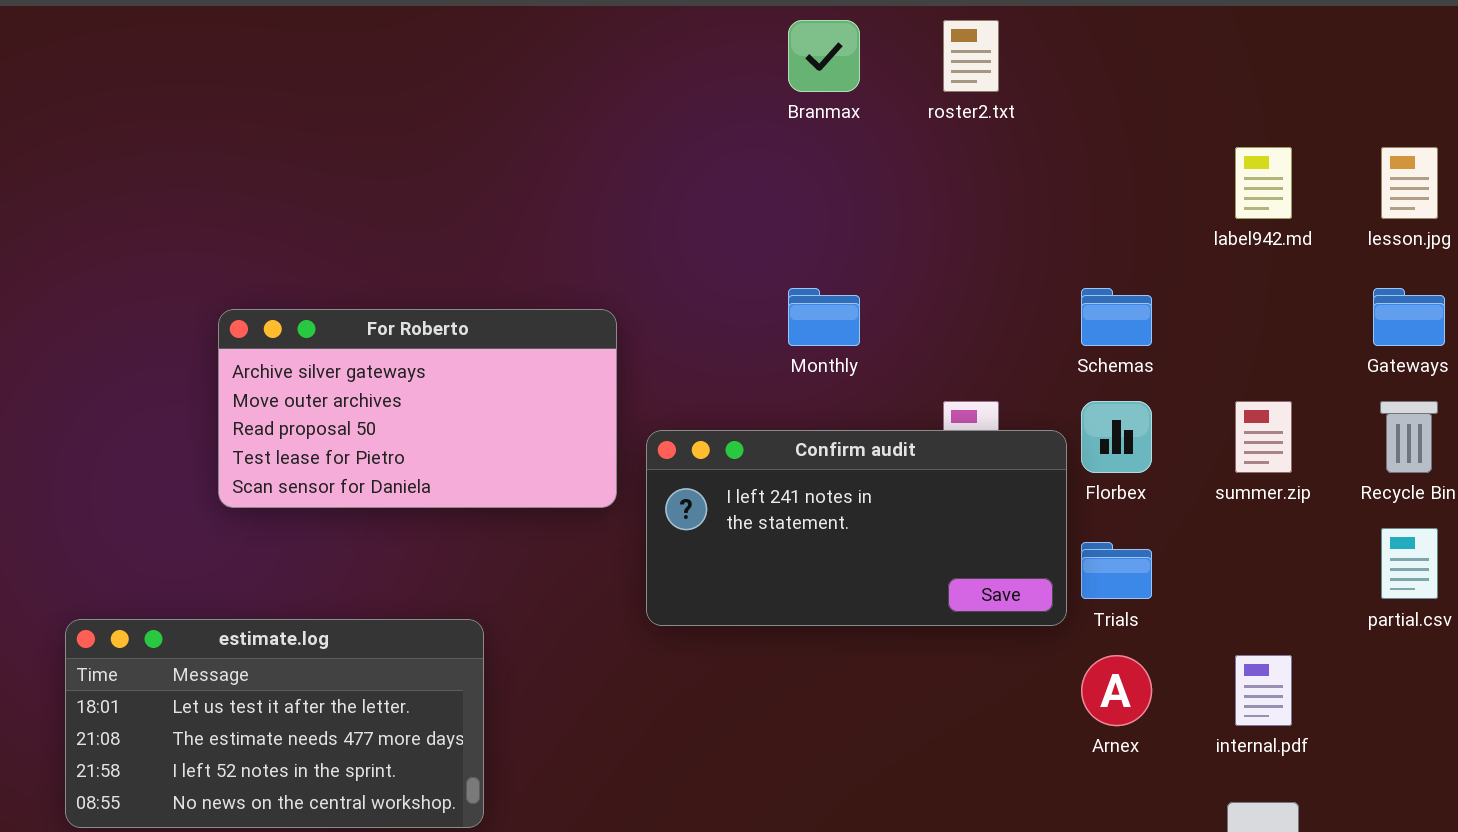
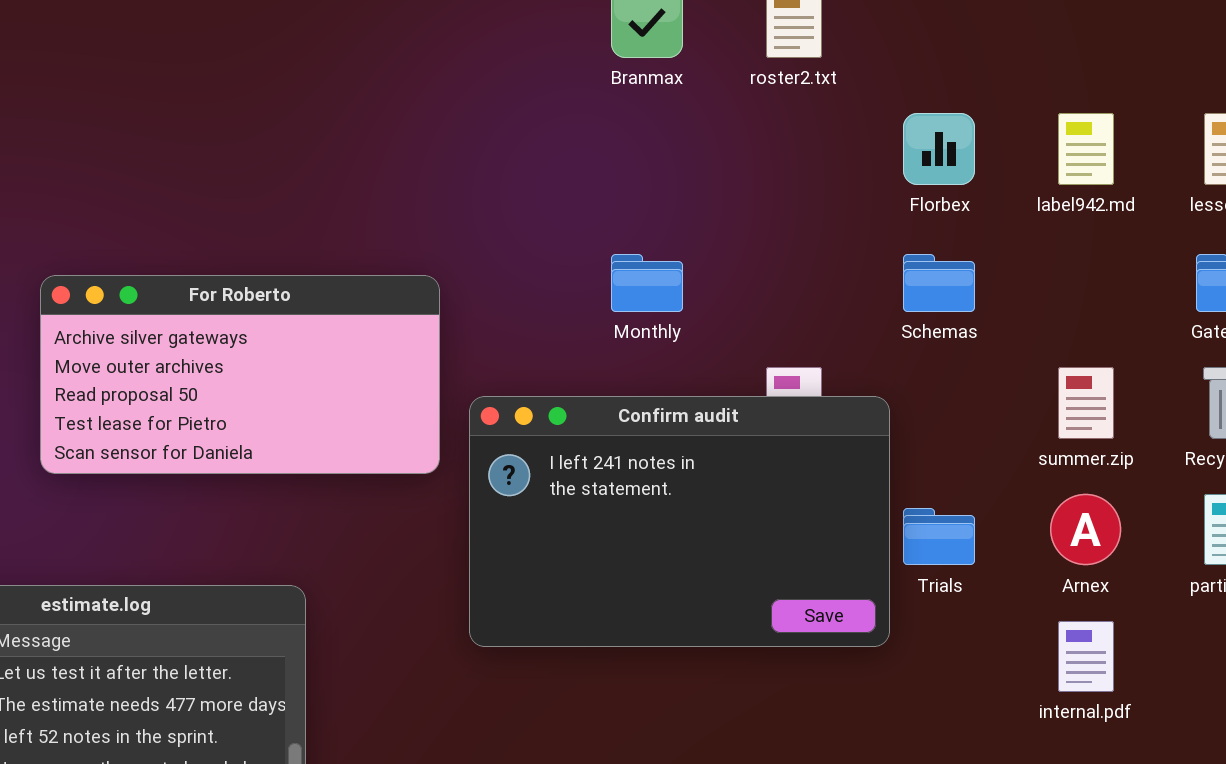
Florbex: [1081,401,1152,473] -> [903,113,975,185], moved
Confirm audit: [646,430,1067,626] -> [469,396,890,647], resized
Arnex: [1081,655,1152,726] -> [1050,494,1121,565], moved

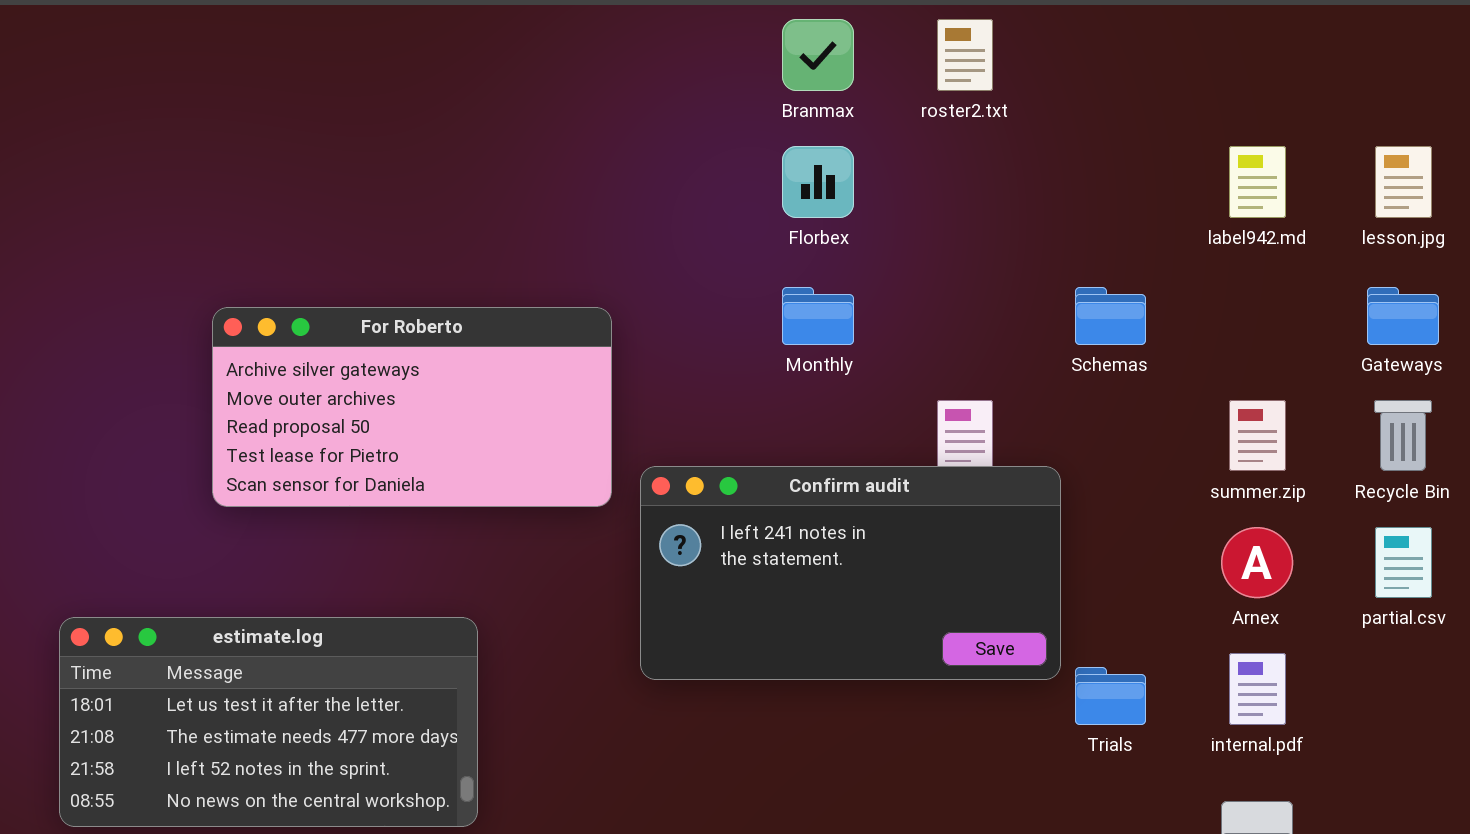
Florbex: [903,113,975,185] -> [782,146,854,218], moved
Confirm audit: [469,396,890,647] -> [640,466,1061,680], resized
Trials: [903,508,975,565] -> [1075,667,1146,725], moved

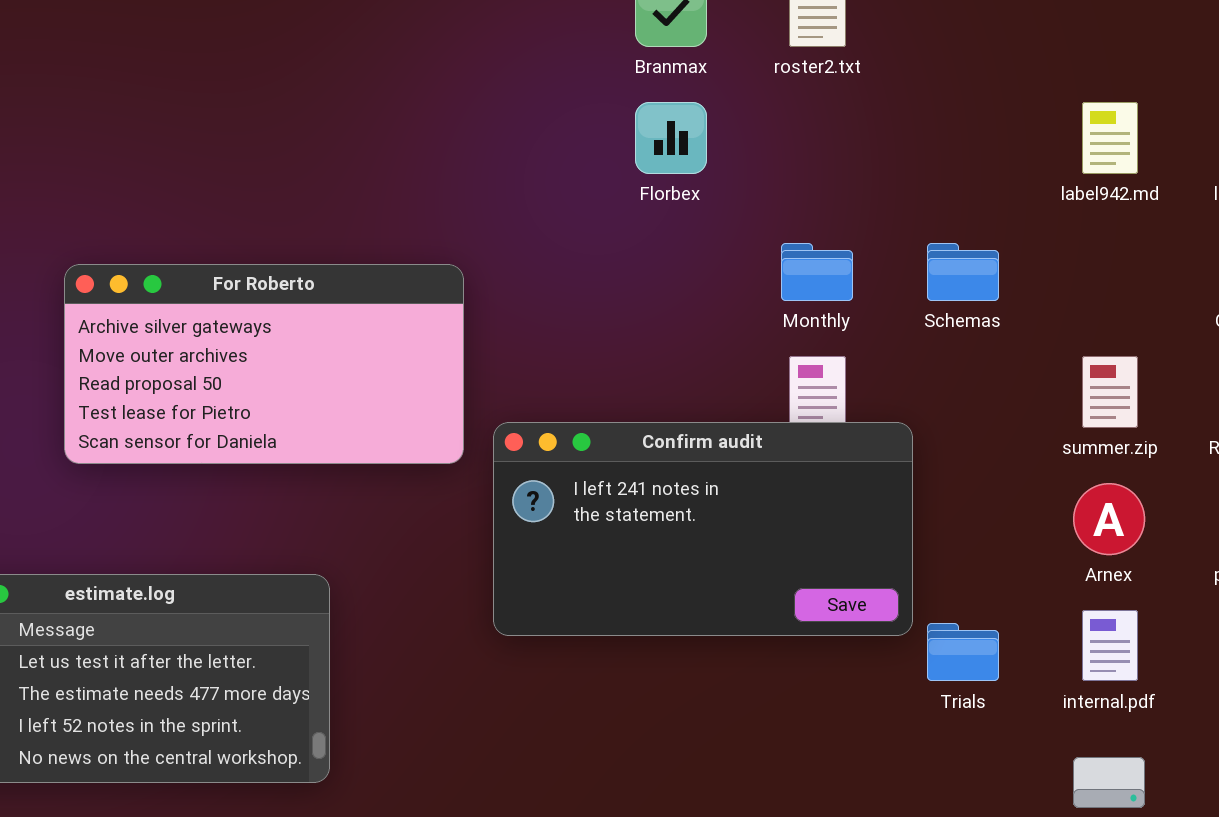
Monthly: [782,287,854,345] -> [781,243,853,301], moved

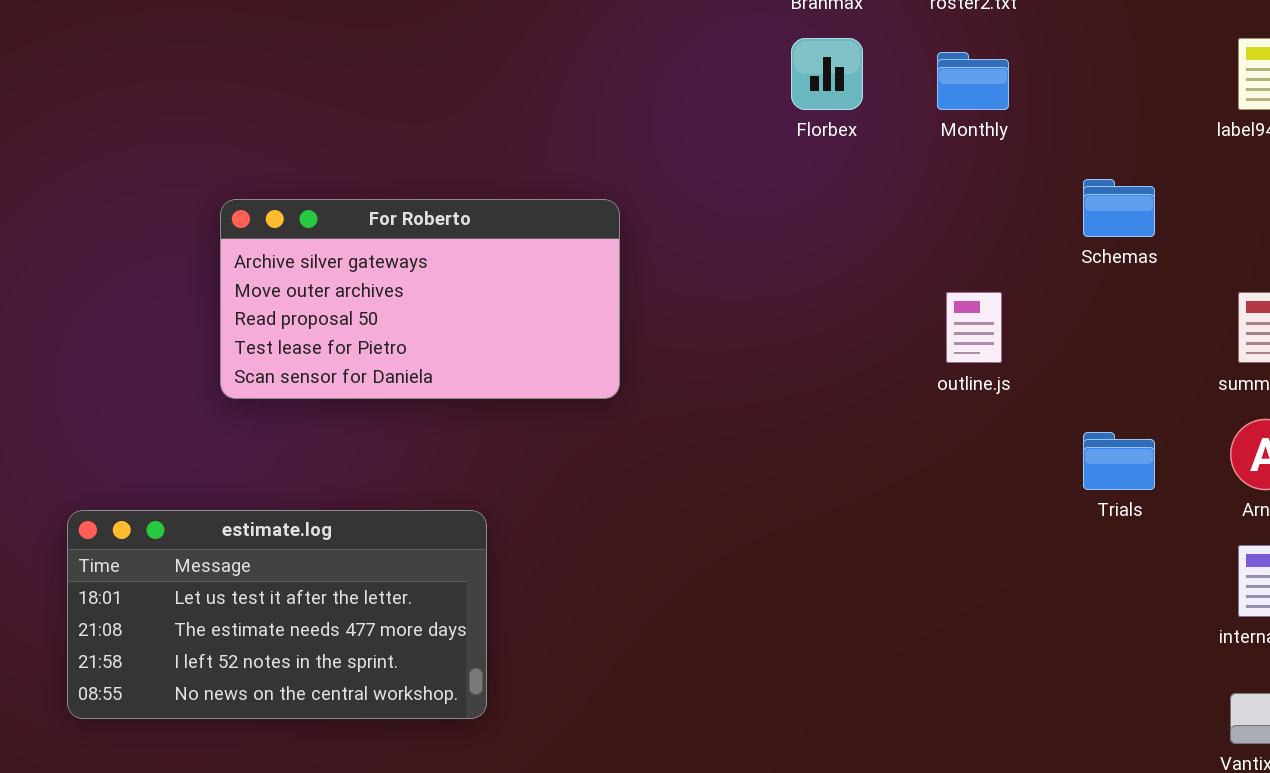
Monthly: [781,243,853,301] -> [937,52,1009,110], moved
Confirm audit: [493,422,913,636] -> none, closed
Trials: [927,623,999,681] -> [1083,432,1155,490], moved

